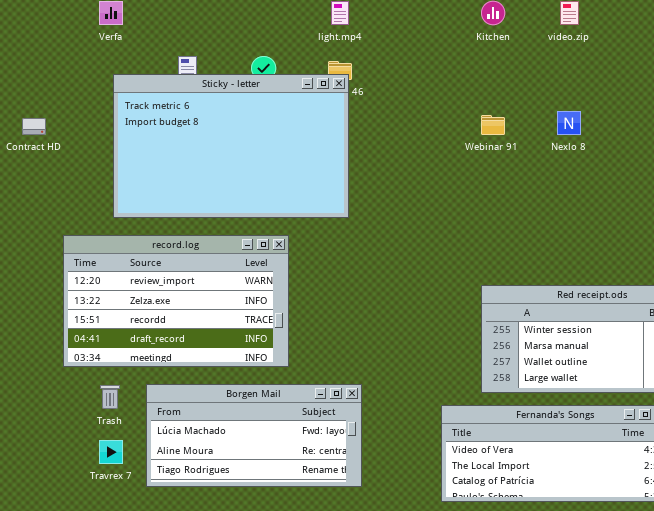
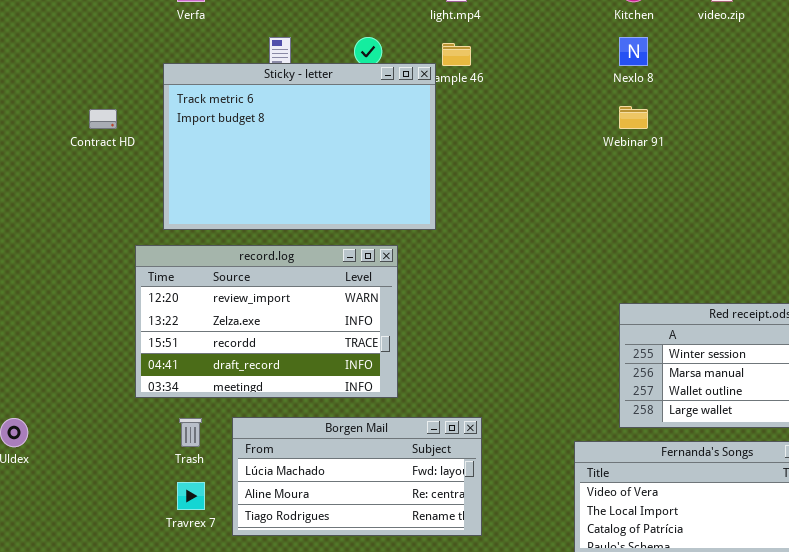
Sticky - letter: [113,74,349,218] -> [163,63,436,230], moved
Nexlo 8: [557,111,581,135] -> [619,37,648,66], moved

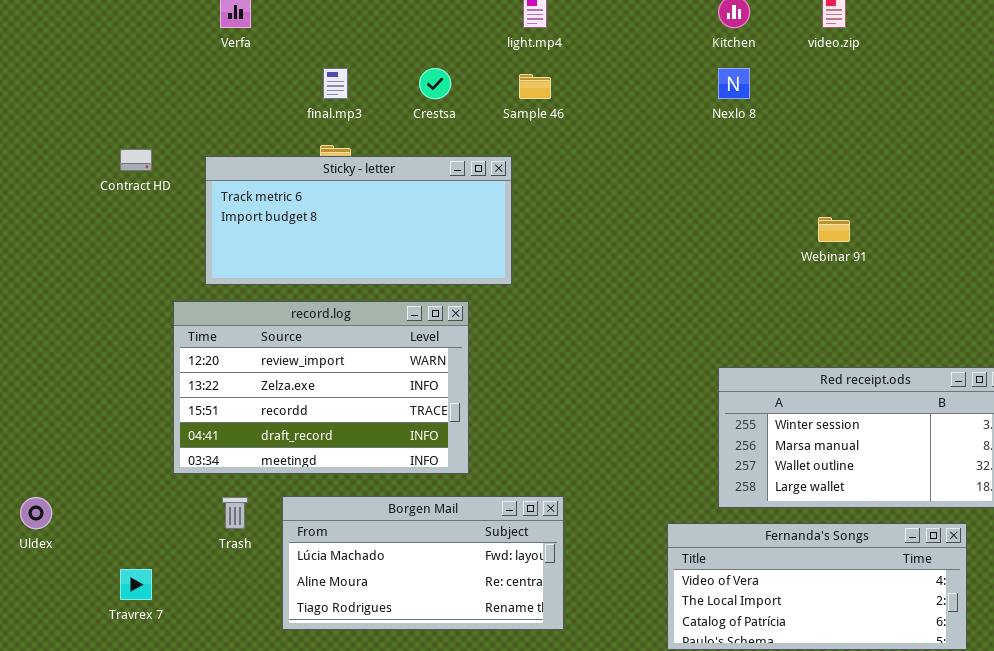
Sticky - letter: [163,63,436,230] -> [205,156,512,285], resized
Webinar 91: [619,106,648,129] -> [818,217,850,242], moved
Travrex 7: [177,482,205,510] -> [120,569,152,600], moved

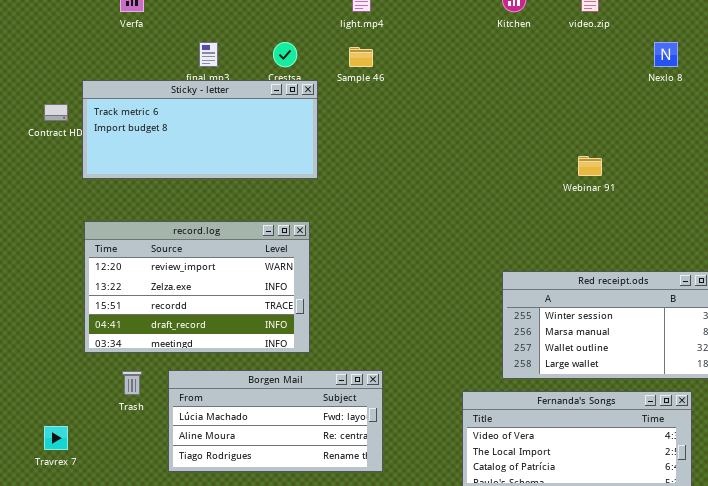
Nexlo 8: [718,68,750,99] -> [654,42,678,67], moved
Sticky - letter: [205,156,512,285] -> [82,80,318,179], moved

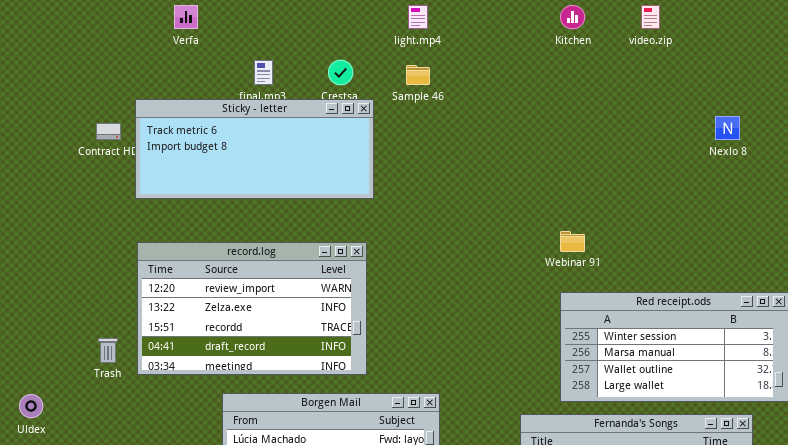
Nexlo 8: [654,42,678,67] -> [715,116,740,140], moved
Webinar 91: [578,156,602,176] -> [560,231,585,252], moved
Trash: [122,371,142,395] -> [98,338,118,363], moved

